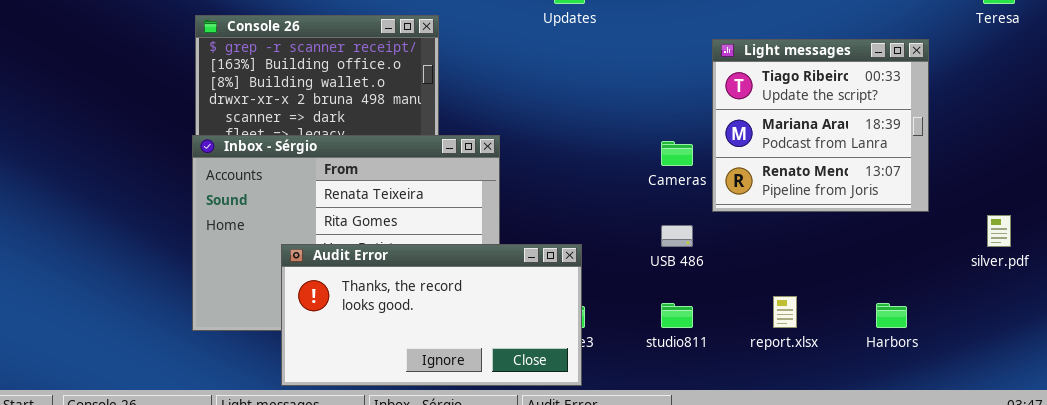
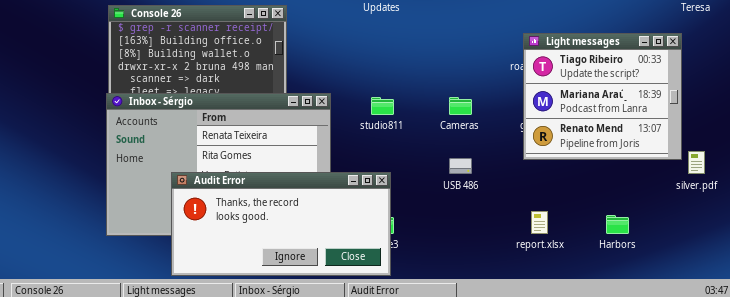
Light messages: [712,39,929,212] -> [523,33,682,160], moved
studio811: [661,303,693,328] -> [371,97,394,115], moved

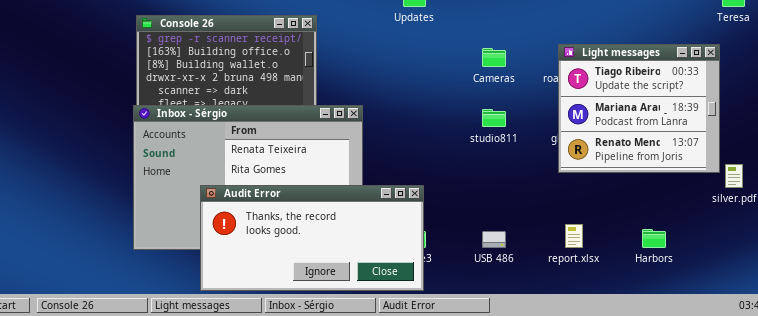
studio811: [371,97,394,115] -> [482,109,506,127], moved
Cameras: [449,97,472,115] -> [482,48,506,67], moved
USB 486: [449,158,472,174] -> [482,231,506,248], moved

